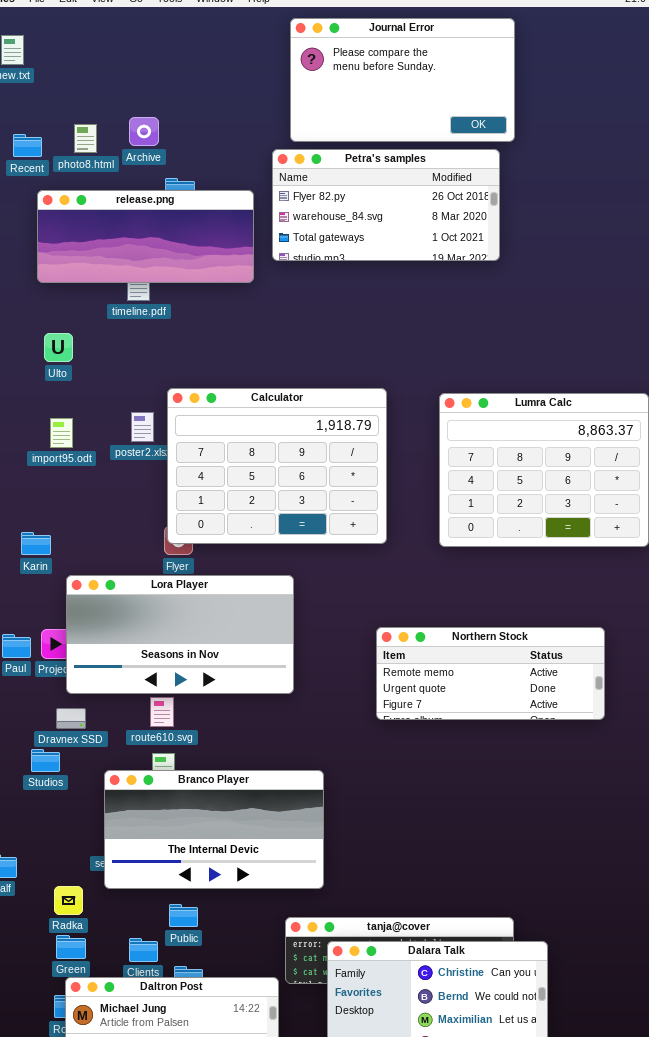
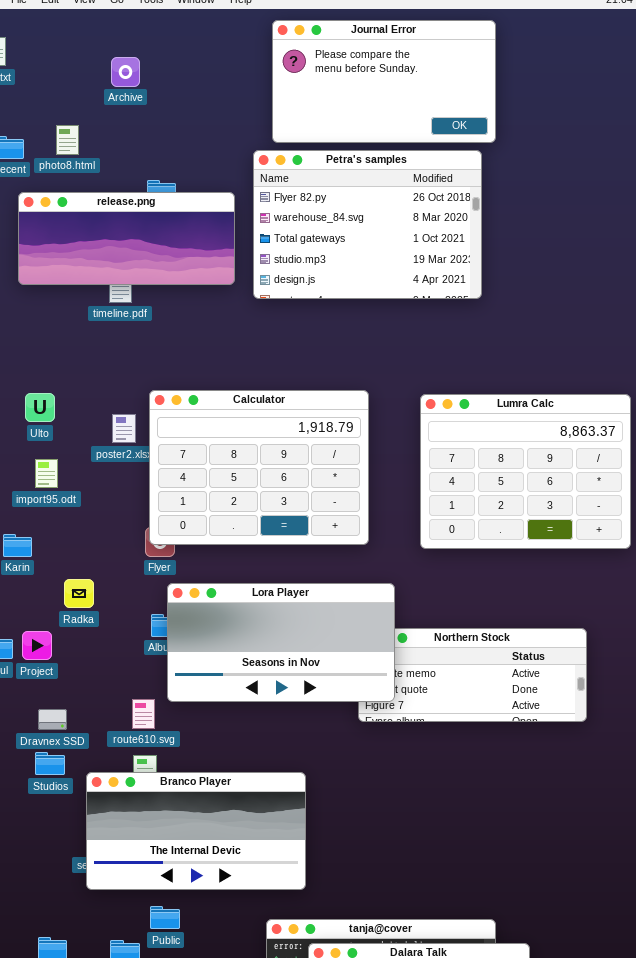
Archive: [129,117,159,146] -> [111,57,140,87], moved
Petra's samples: [272,149,500,261] -> [253,150,482,299], resized
Ulto: [44,333,73,362] -> [25,393,55,422], moved
import95.odt: [50,418,73,448] -> [35,459,58,488], moved
Lora Player: [66,575,294,694] -> [167,583,395,702], moved
Studios: [31,749,60,772] -> [35,752,65,775], moved
Radka: [54,886,83,915] -> [64,579,94,608], moved

